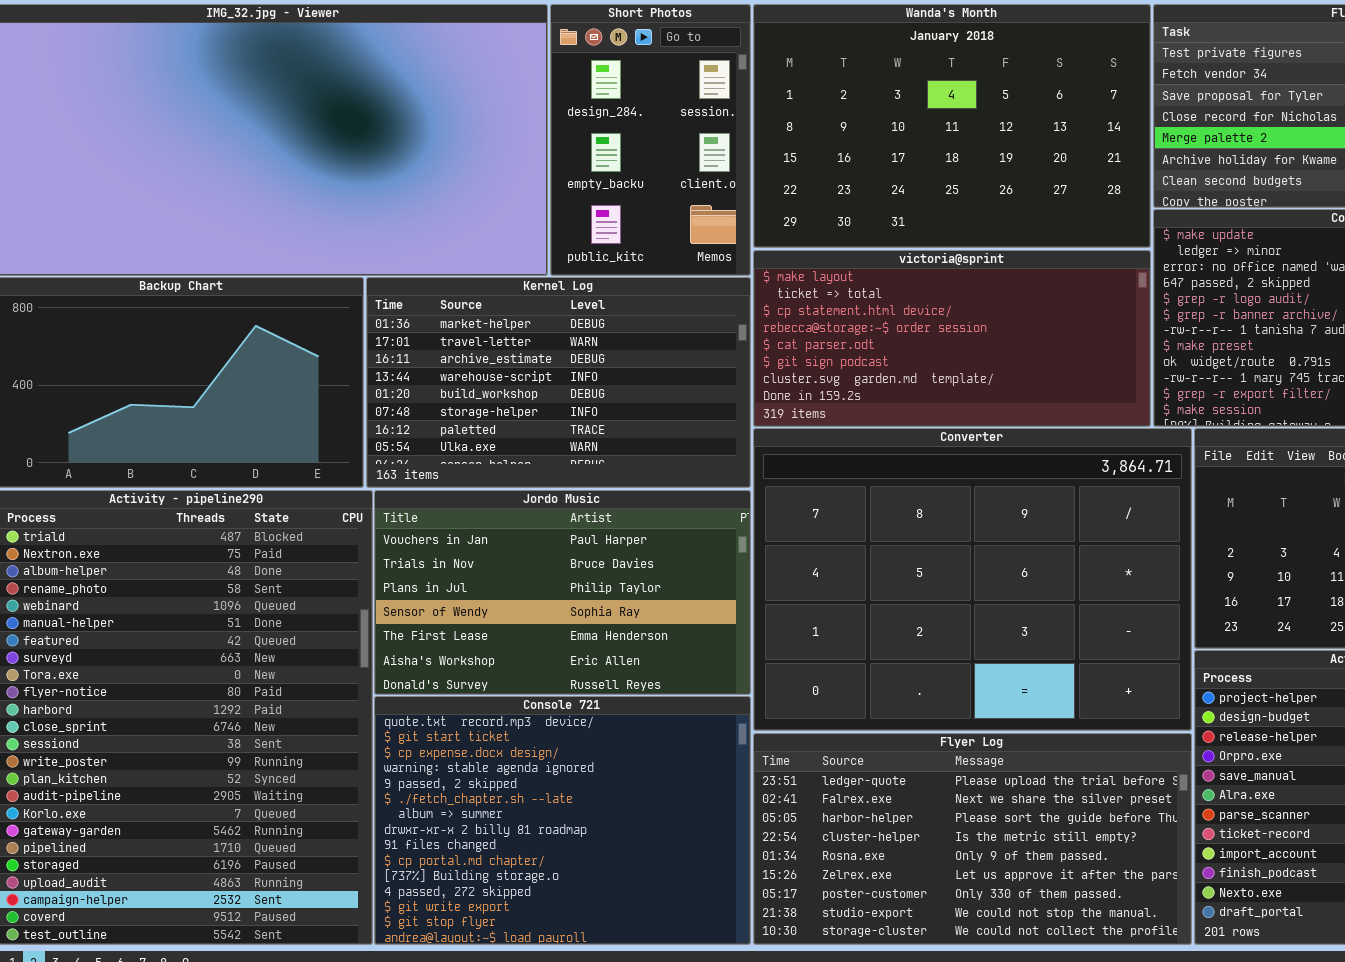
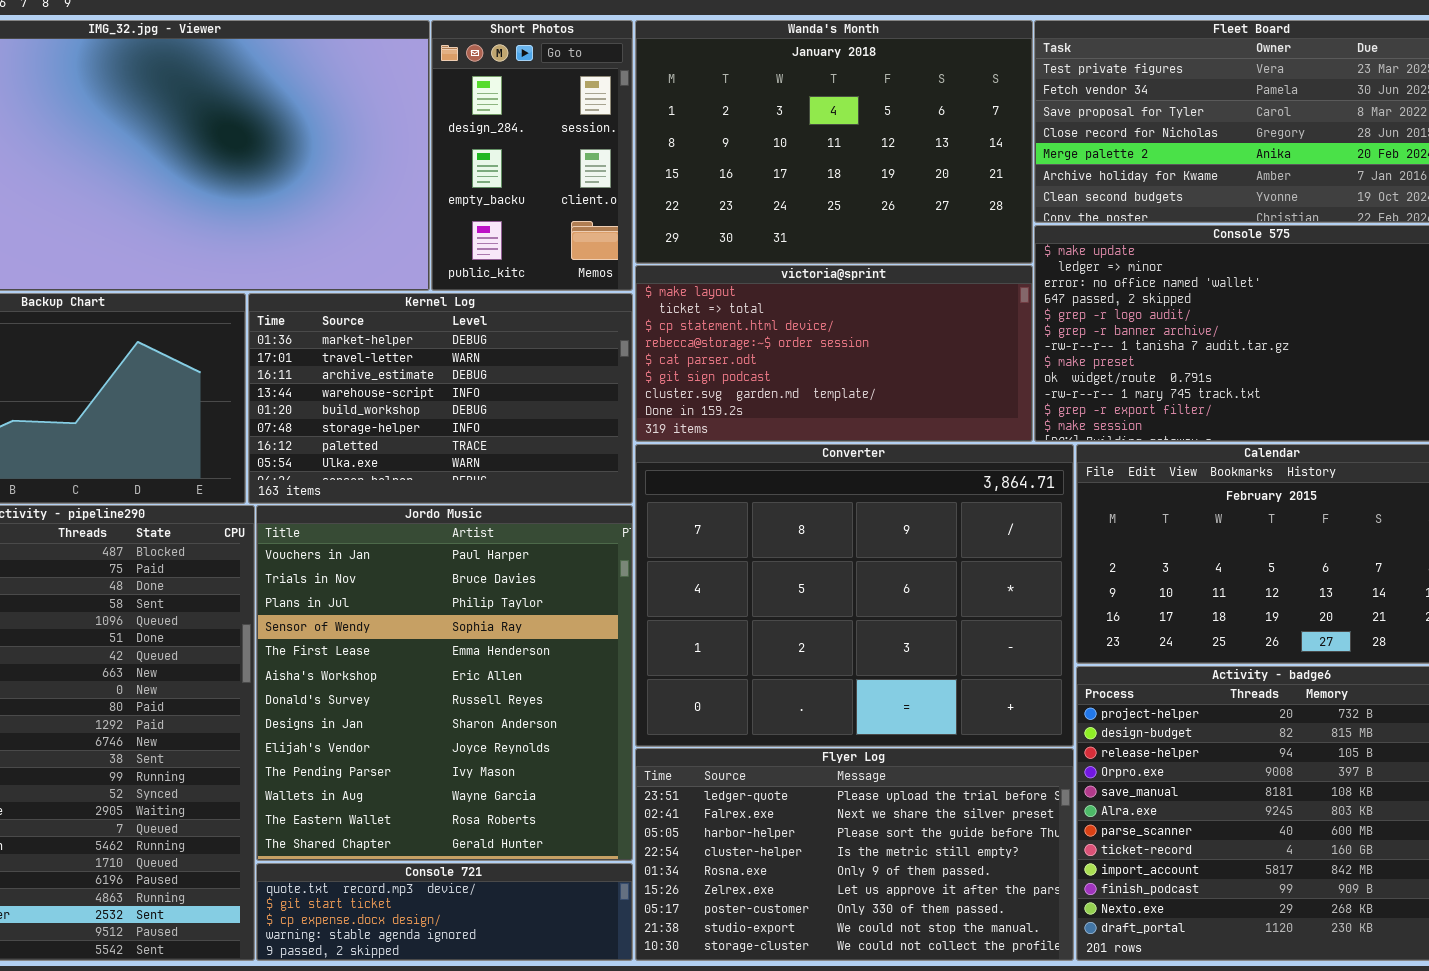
Jordo Music: [374,490,751,695] -> [256,505,633,861], resized
Console 721: [374,696,751,945] -> [256,863,633,961], resized

